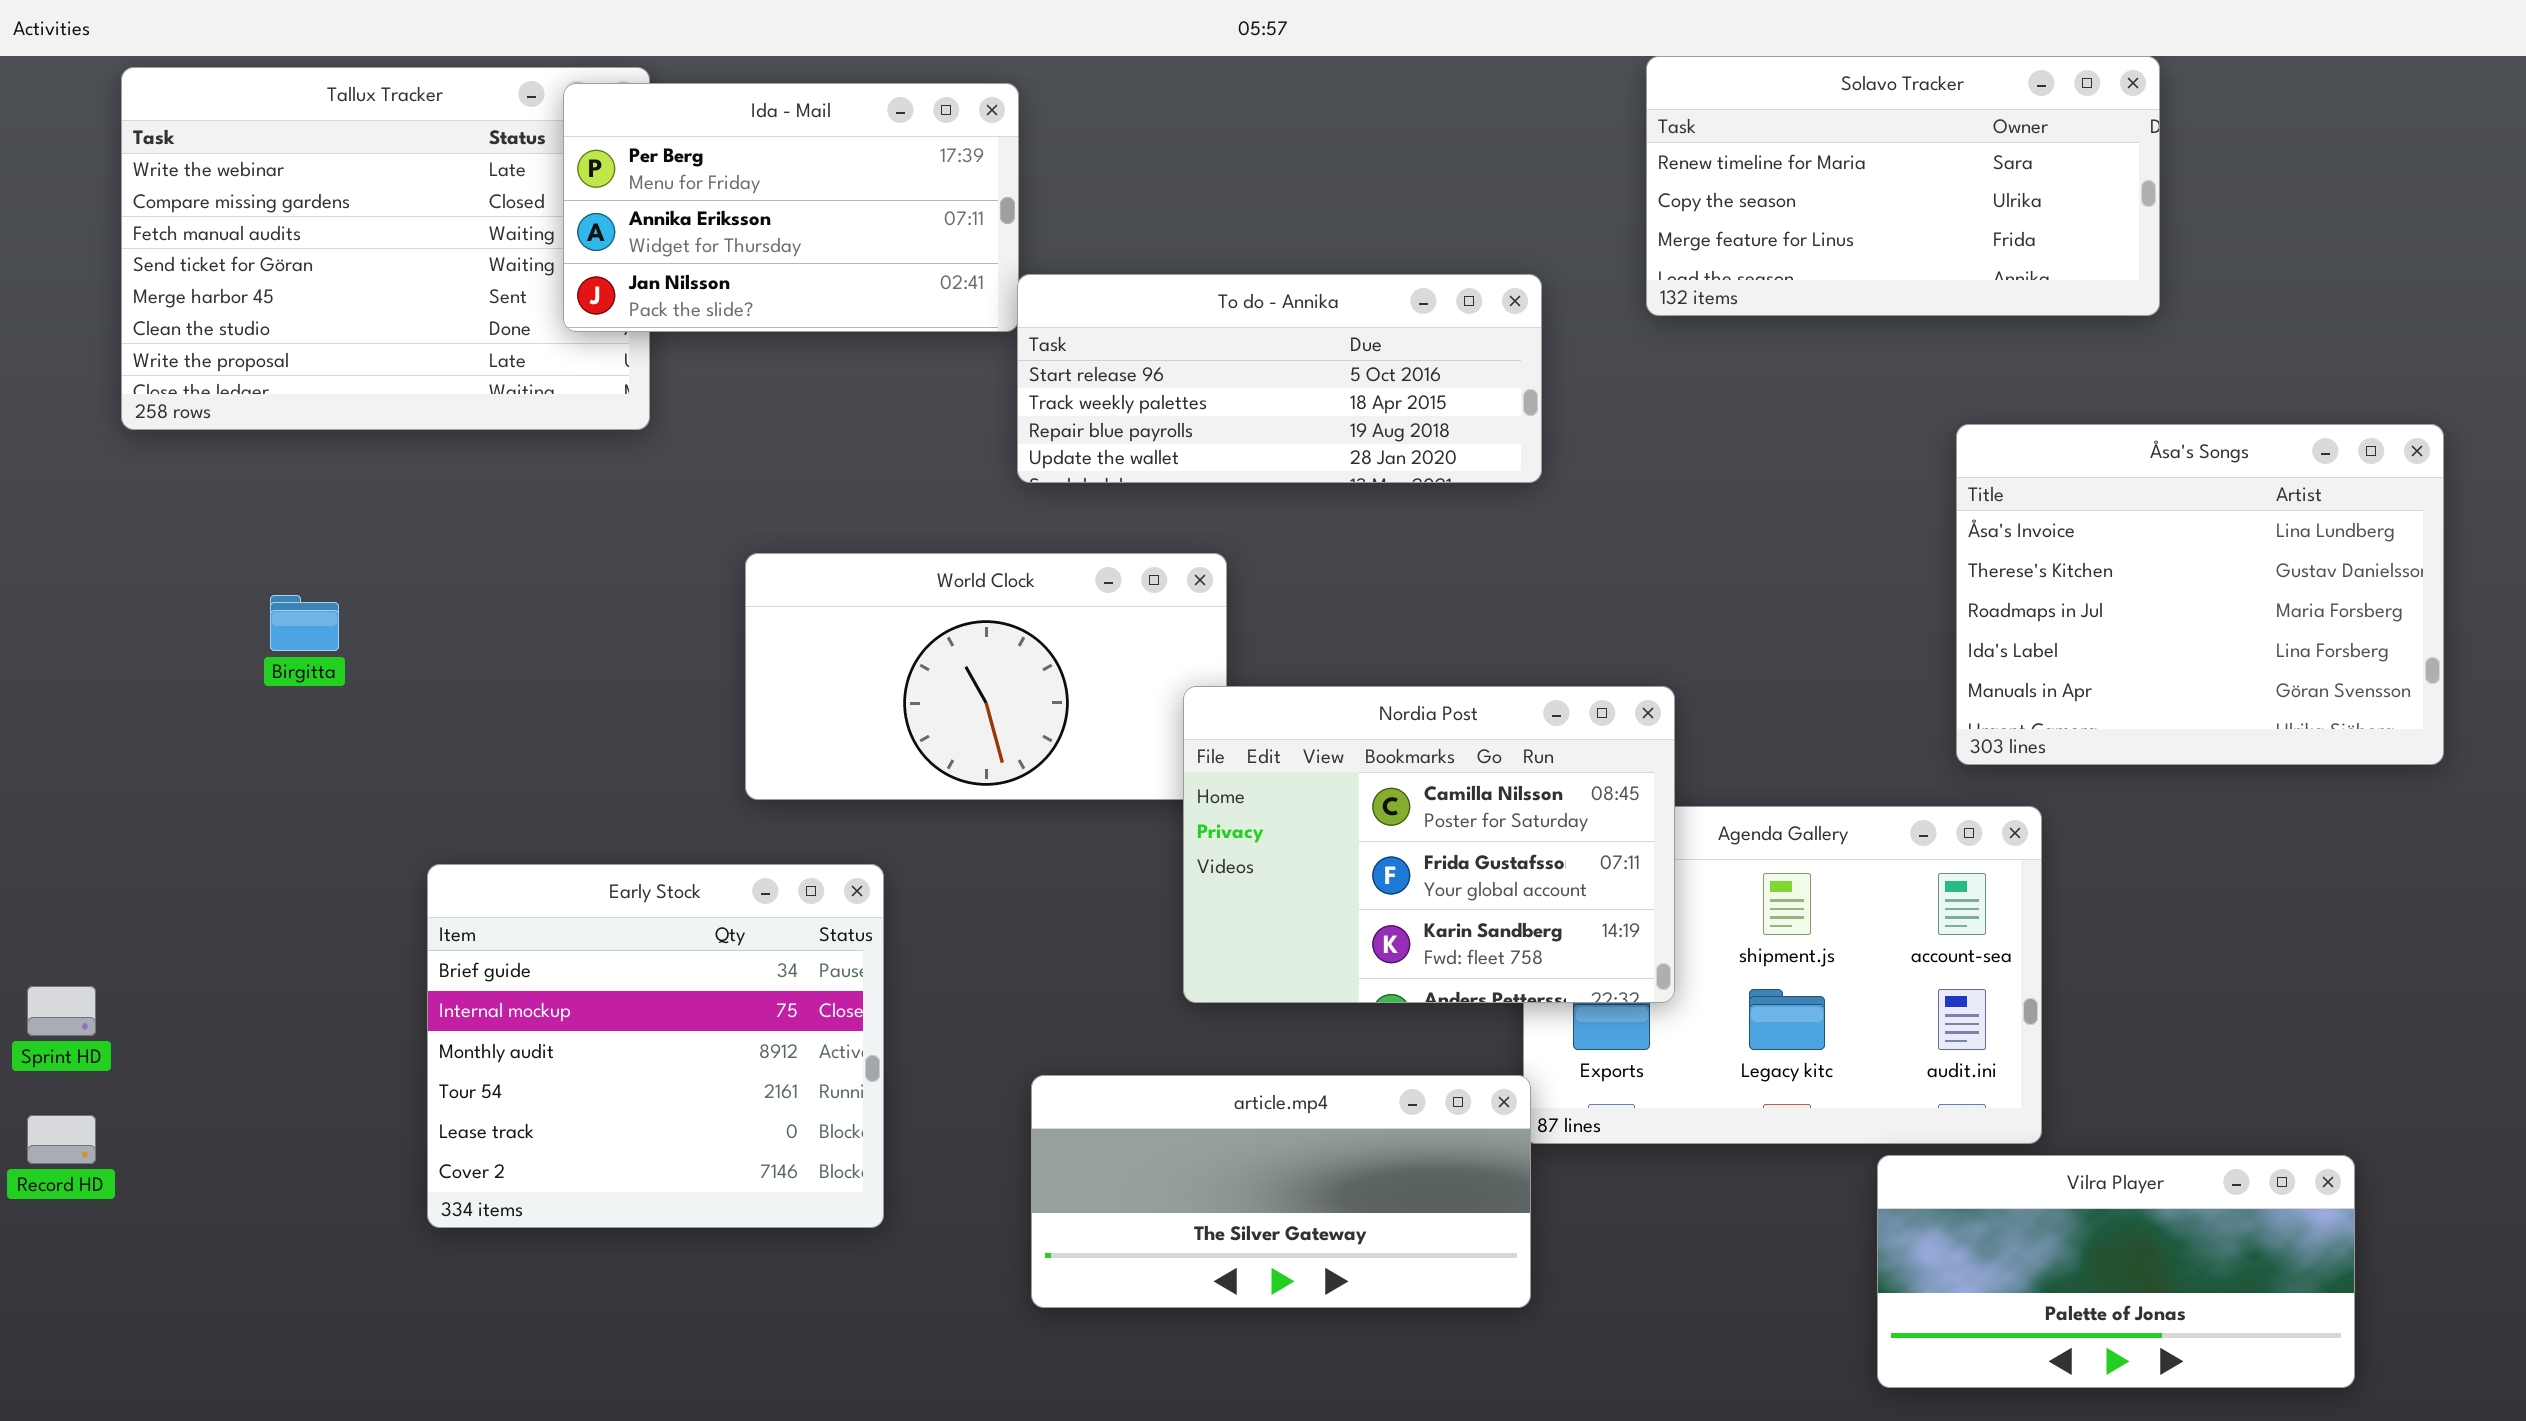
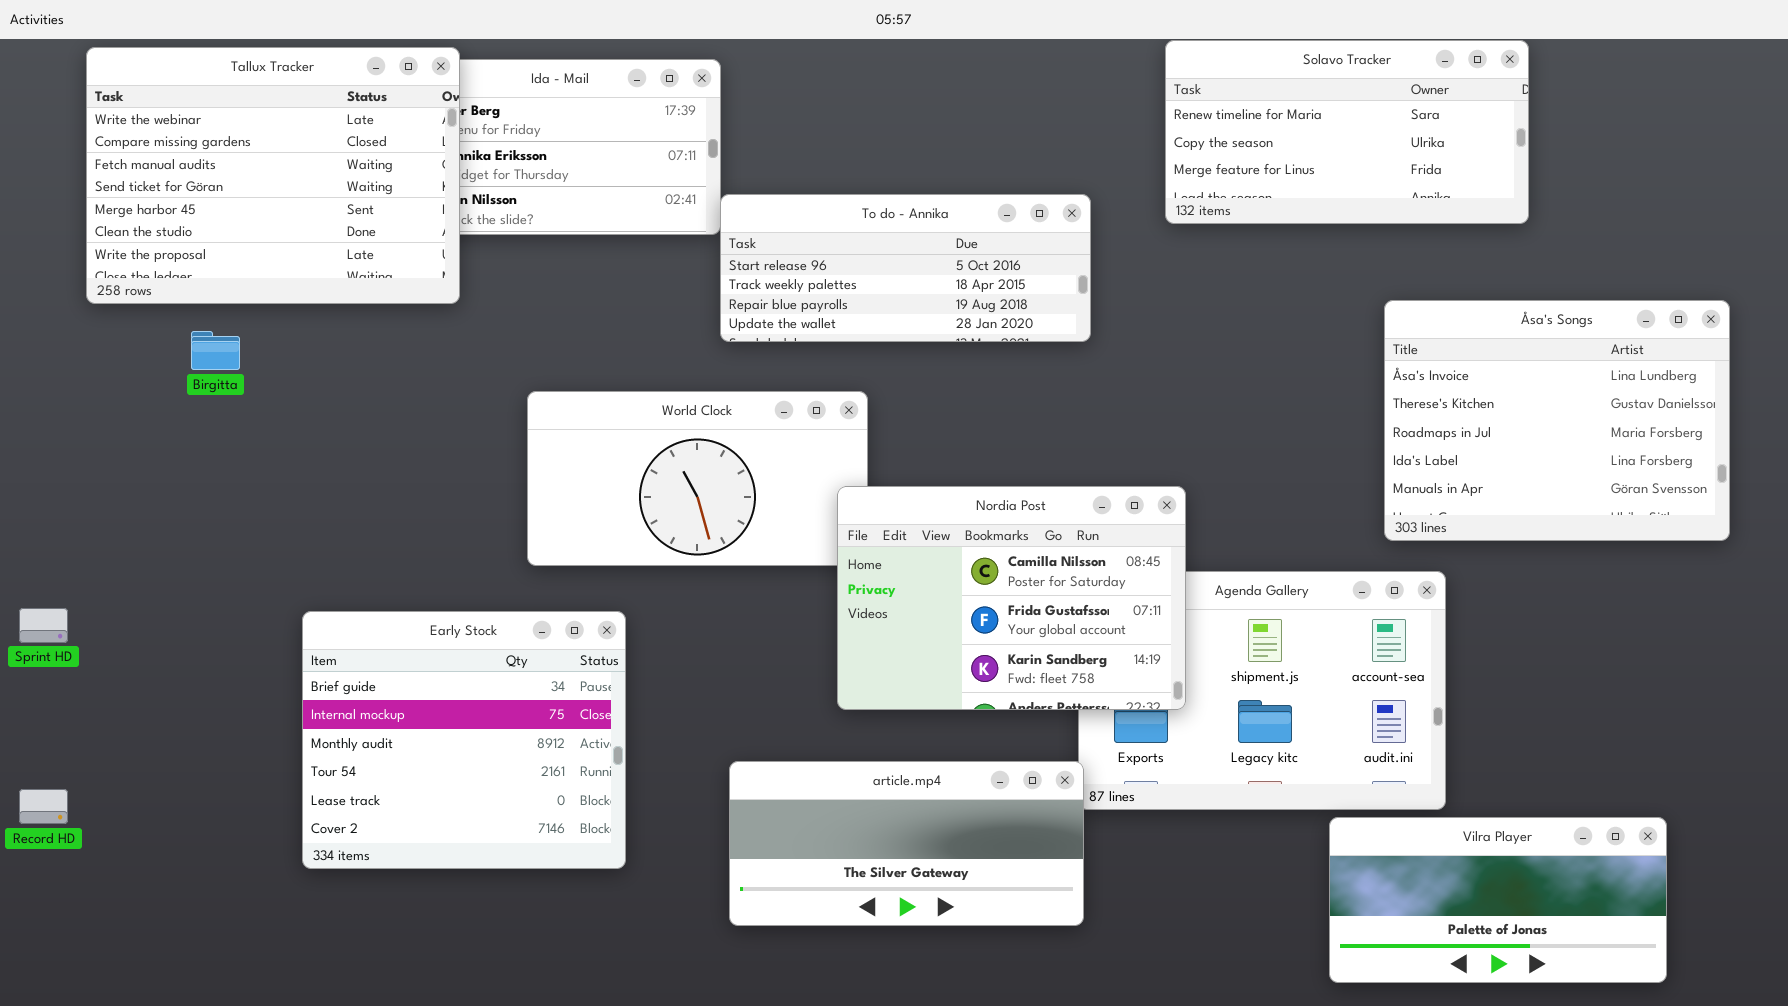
Tallux Tracker: [121,67,650,430] -> [86,47,460,304], raised
Birgitta: [270,595,339,651] -> [191,331,240,370], moved
Sprint HD: [27,986,96,1036] -> [19,608,68,643], moved

